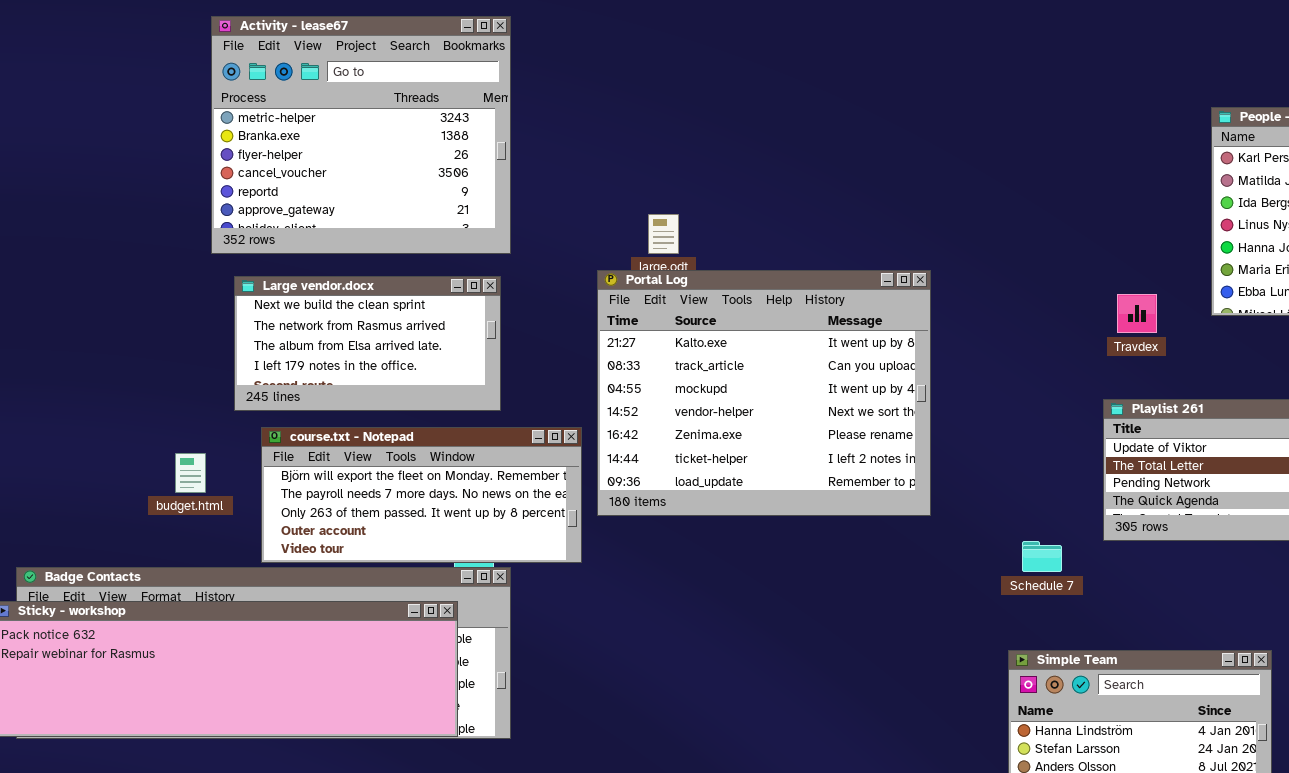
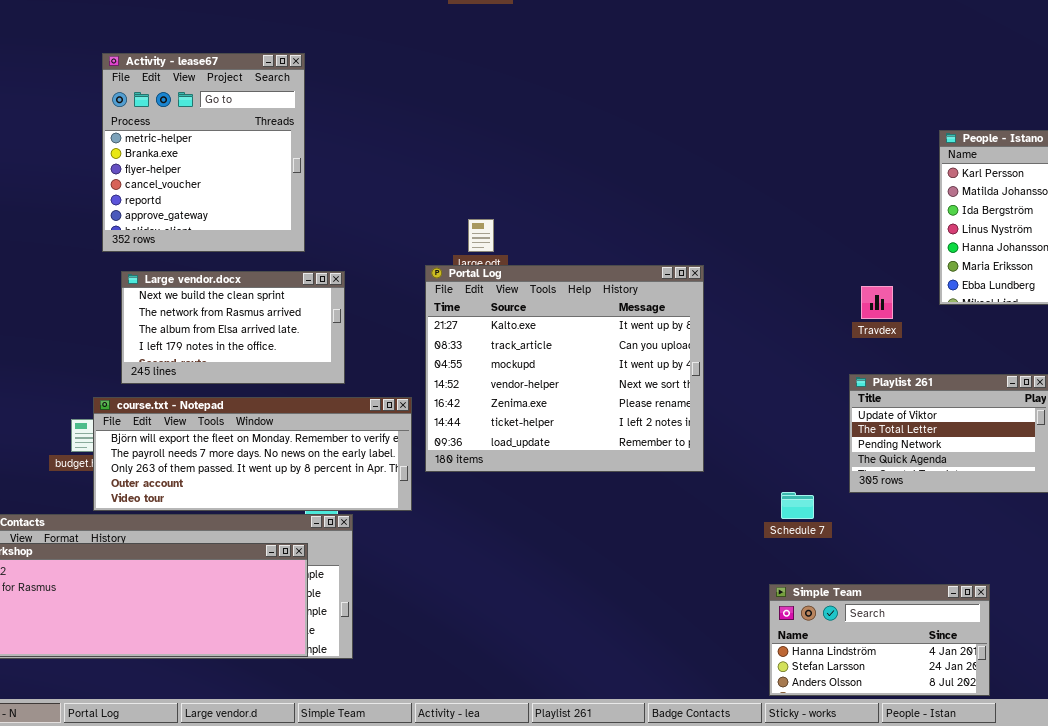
Activity - lease67: [211,16,511,254] -> [102,53,305,252], resized
course.txt - Notepad: [261,427,582,563] -> [93,397,412,511], resized

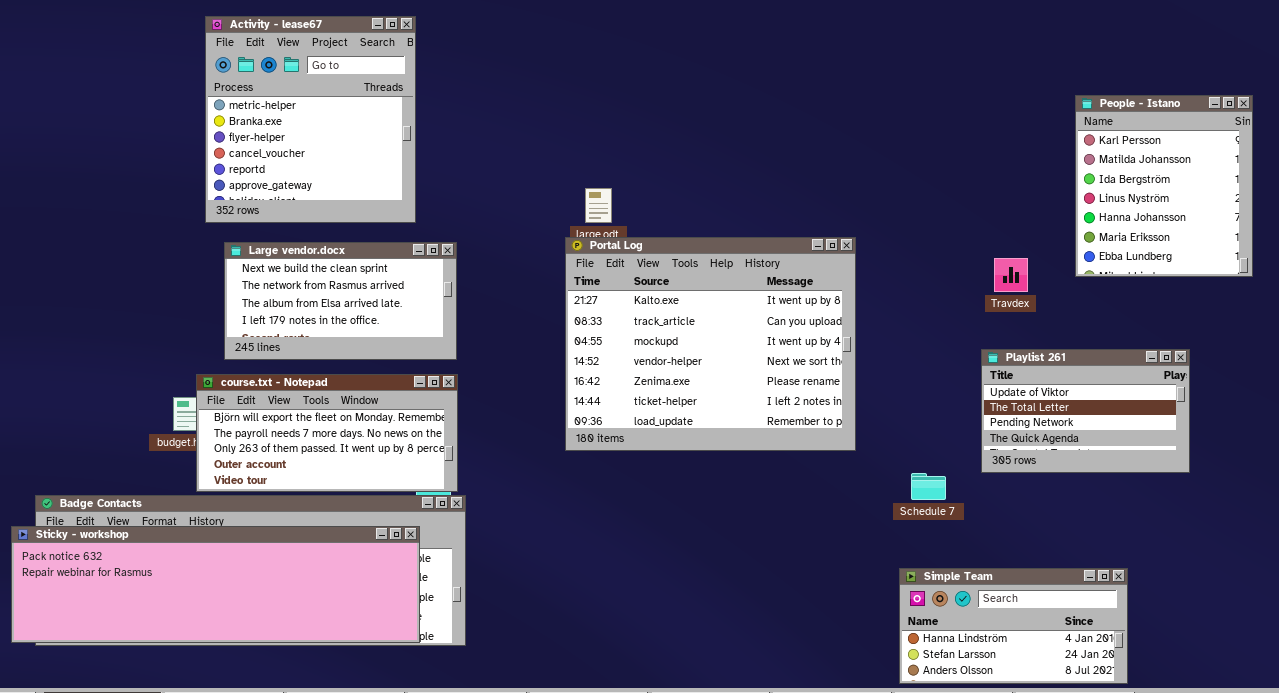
Portal Log: [425,265,704,472] -> [565,237,856,451], moved
course.txt - Notepad: [93,397,412,511] -> [196,374,458,492], resized

